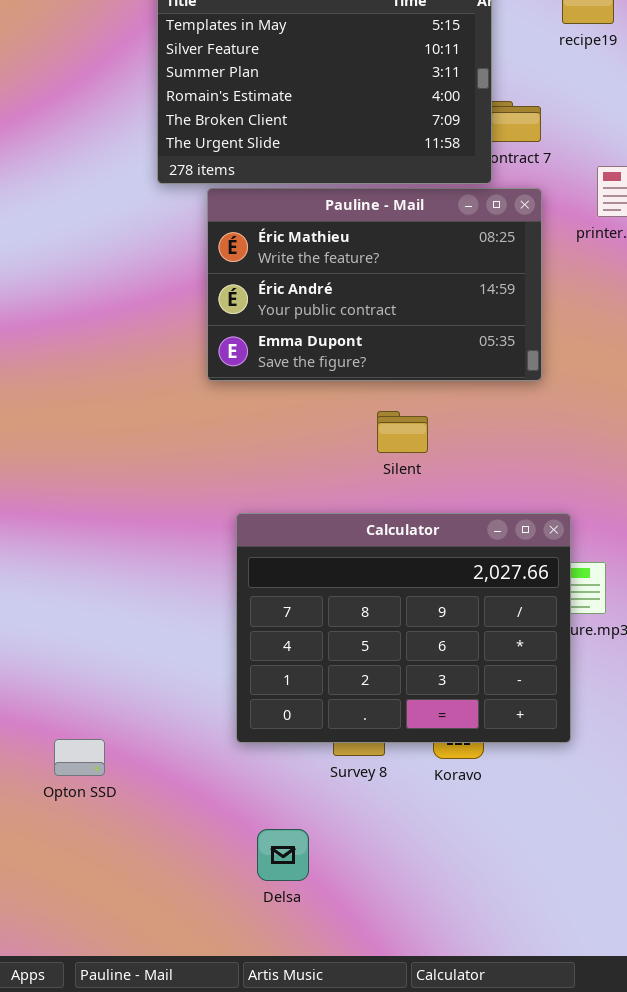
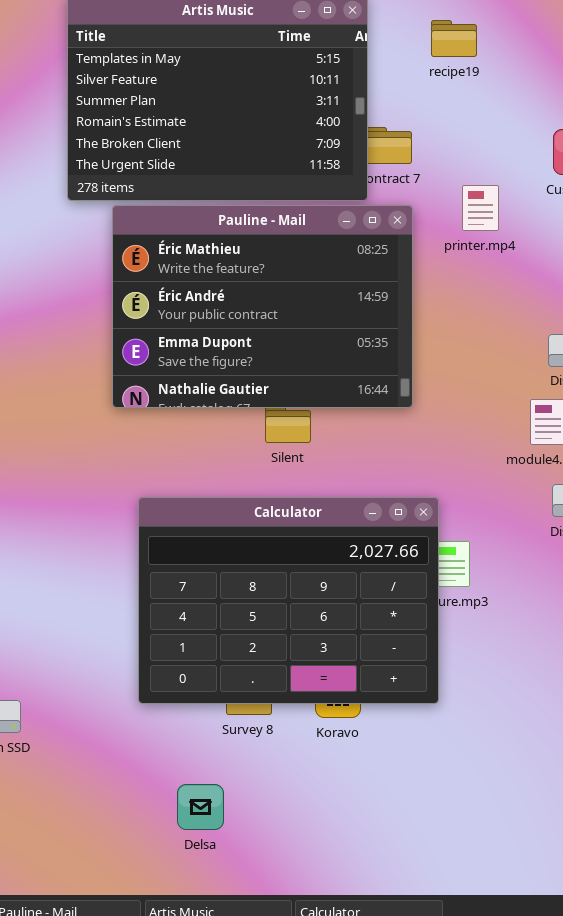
Pauline - Mail: [207,188,542,381] -> [112,205,413,408], resized
Delsa: [257,829,309,881] -> [177,784,224,830], moved

